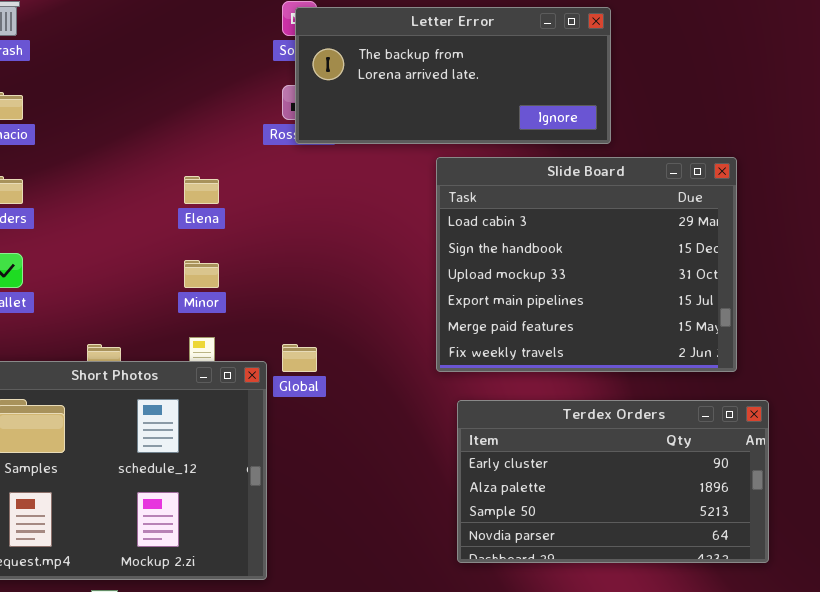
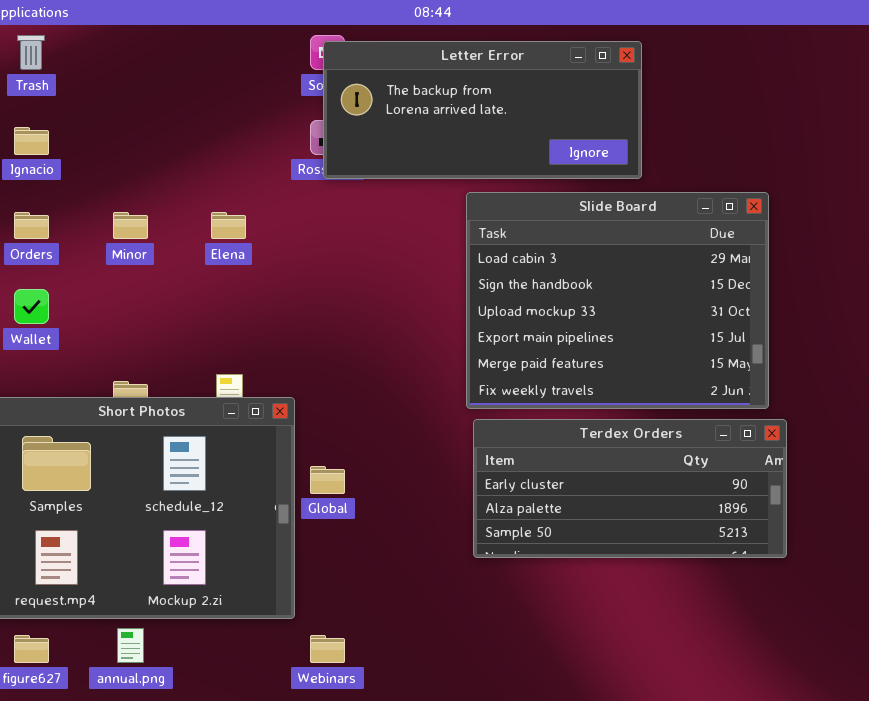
Minor: [184,260,219,288] -> [113,212,148,239], moved
Global: [282,344,317,372] -> [310,466,345,494], moved
Terdex Orders: [457,400,769,563] -> [473,419,787,558], moved, resized

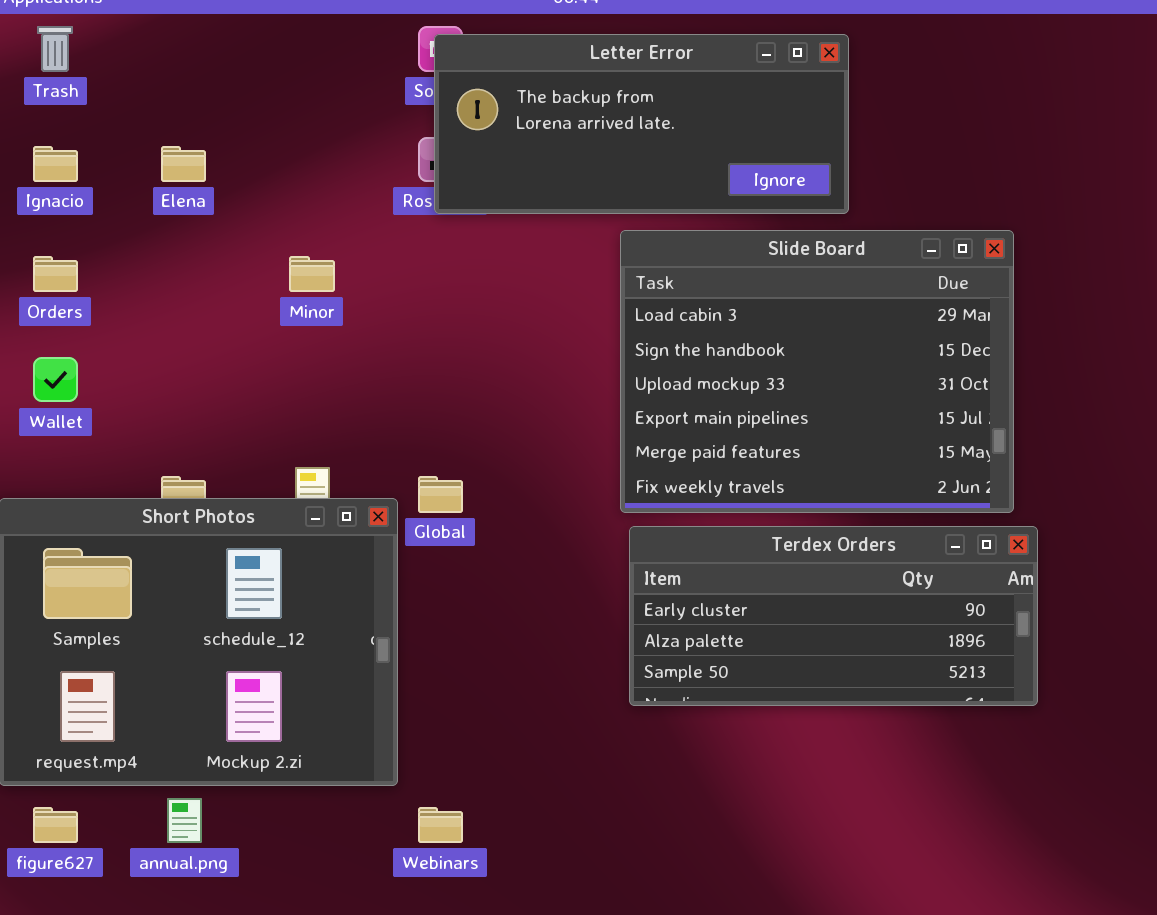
Minor: [113,212,148,239] -> [289,256,335,292], moved
Elena: [211,212,246,239] -> [161,146,206,182], moved
Global: [310,466,345,494] -> [418,476,463,513], moved

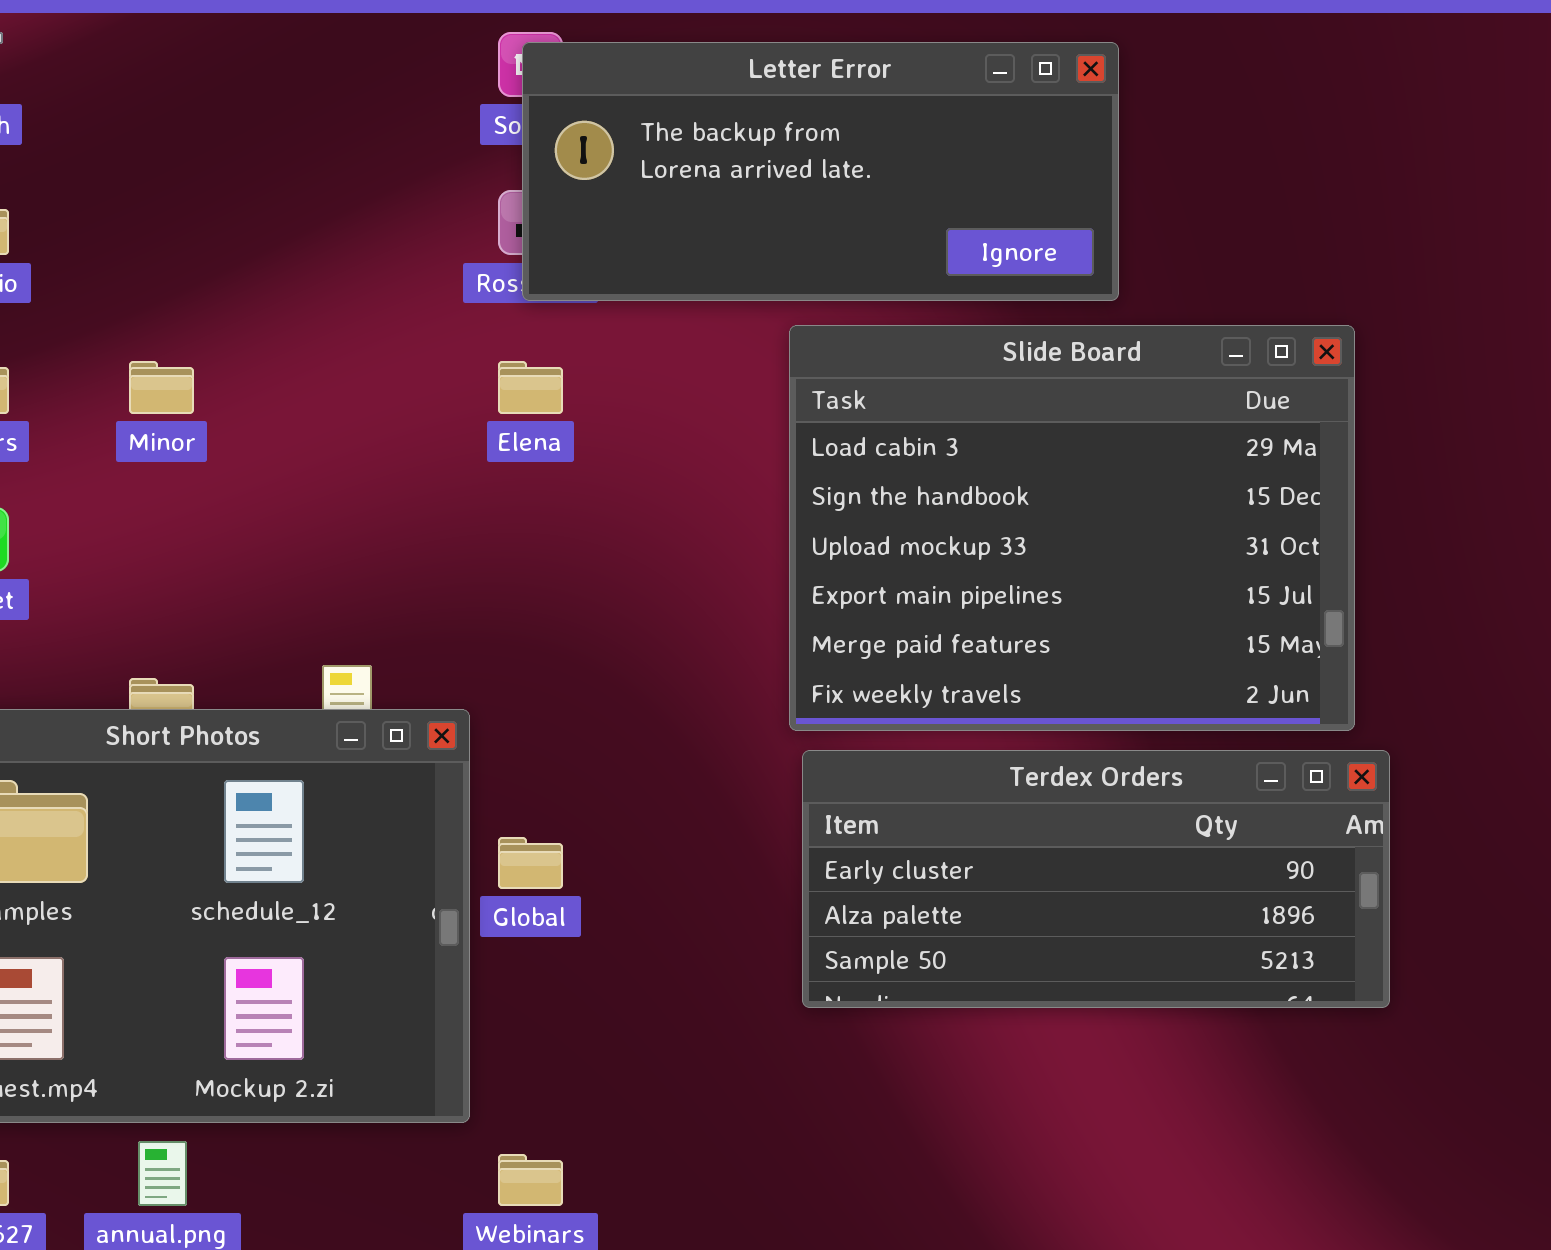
Elena: [161,146,206,182] -> [498,361,563,414], moved
Minor: [289,256,335,292] -> [129,361,194,414], moved
Global: [418,476,463,513] -> [498,837,563,889], moved

